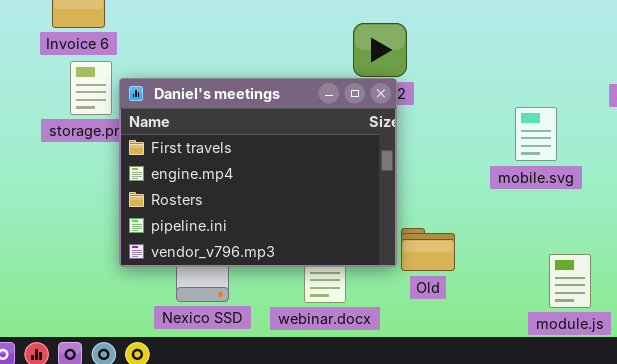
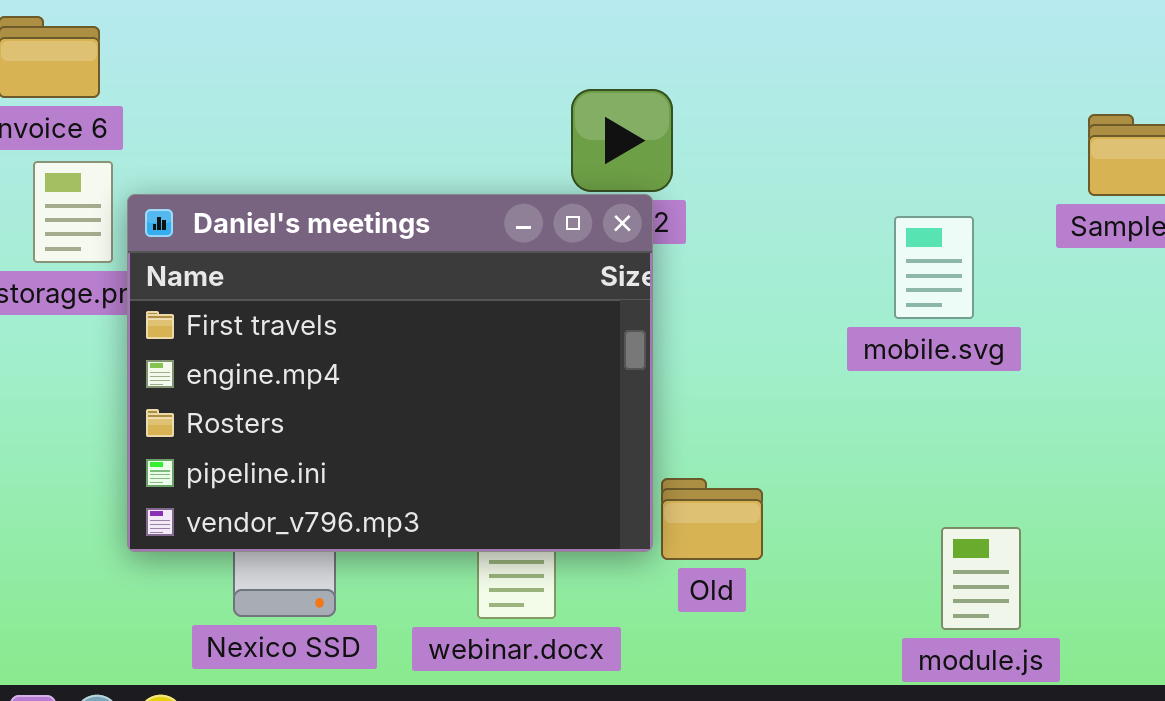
mobile.svg: [515,107,557,161] -> [894,216,974,319], moved

